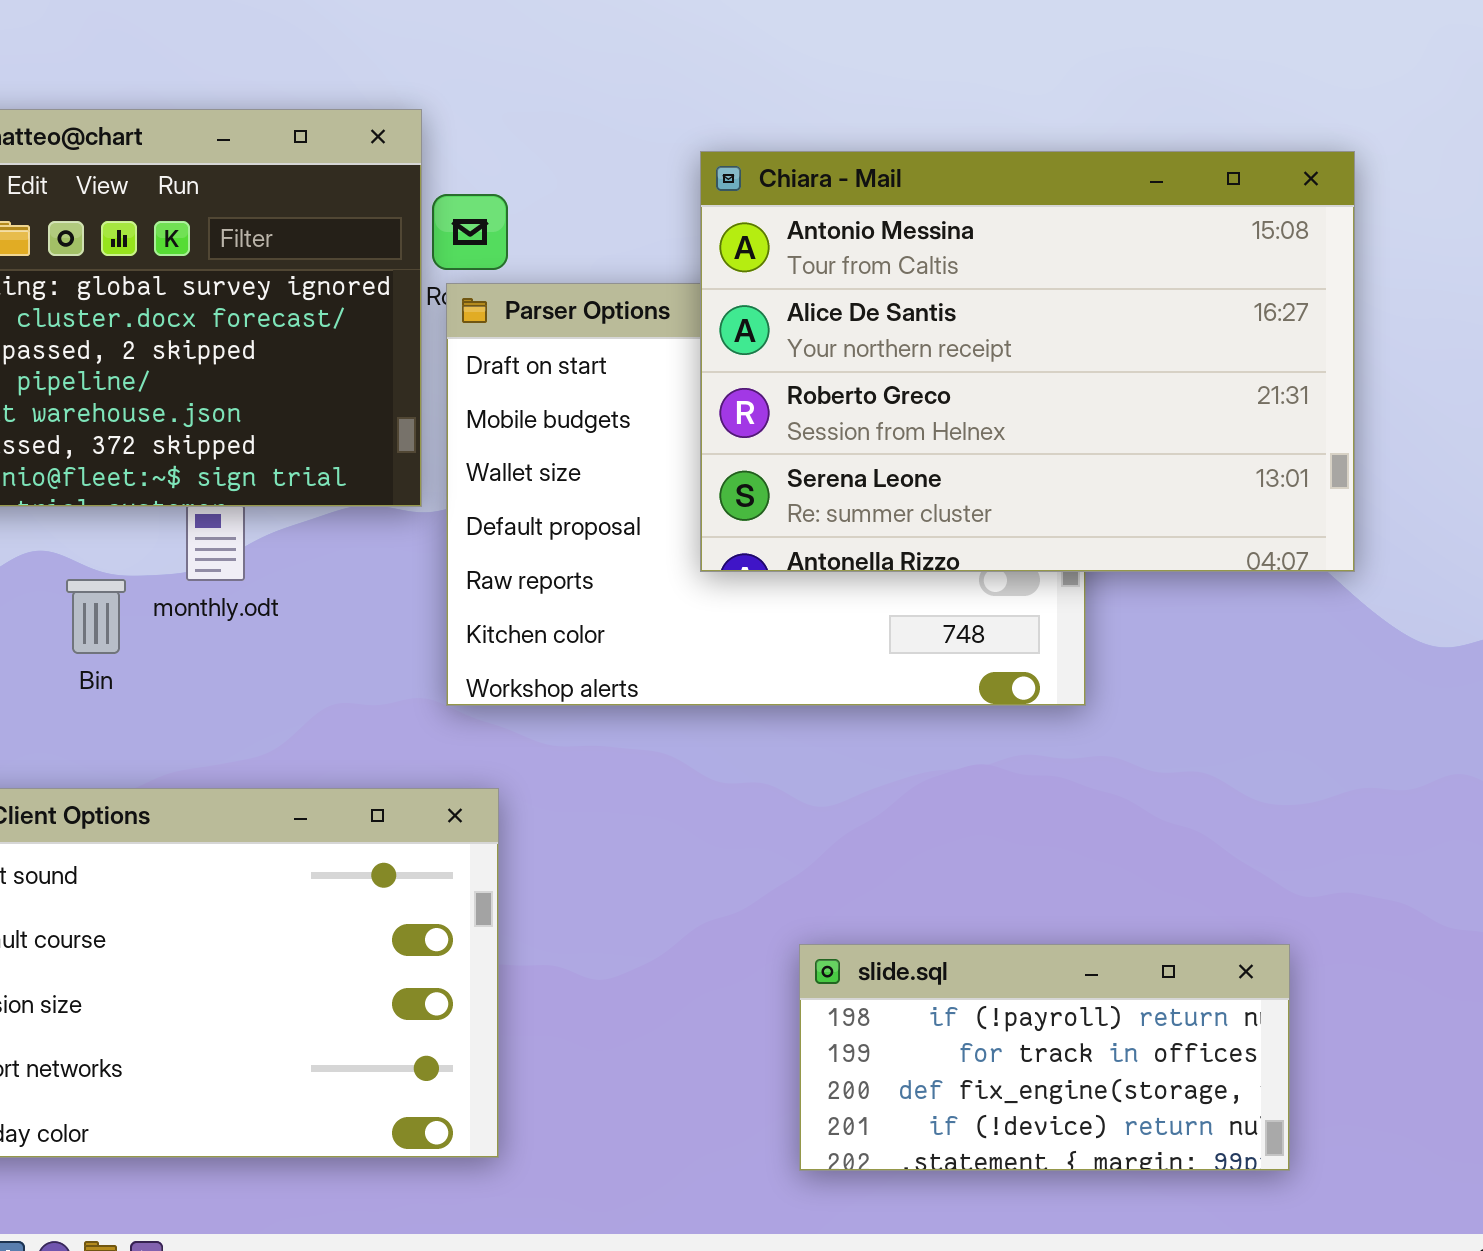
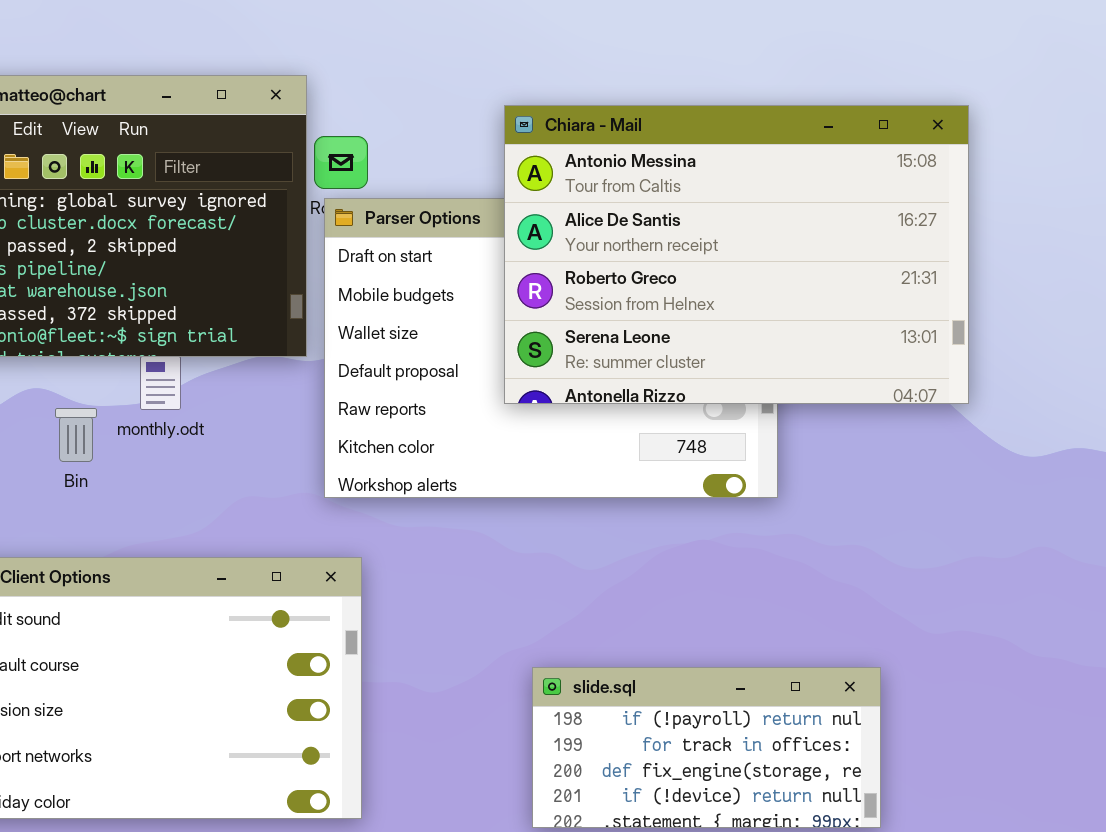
slide.sql: [799,944,1290,1171] -> [532,667,881,828], moved

